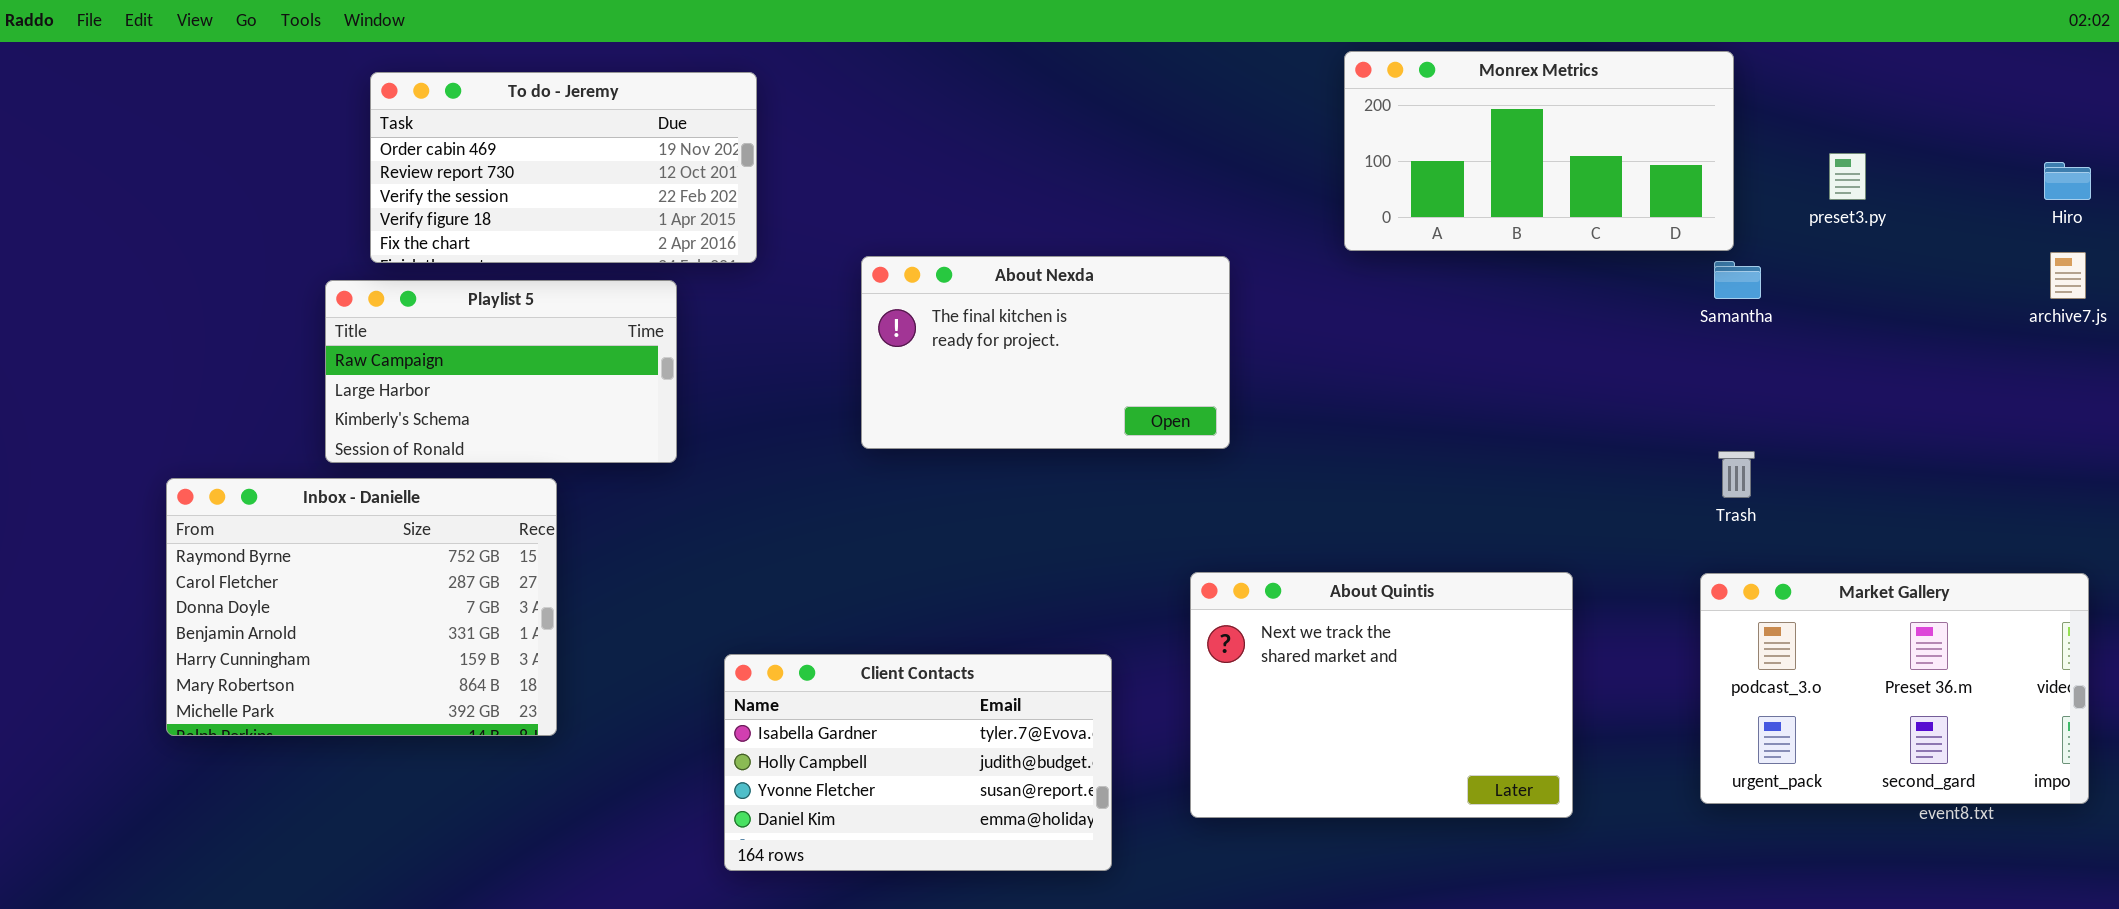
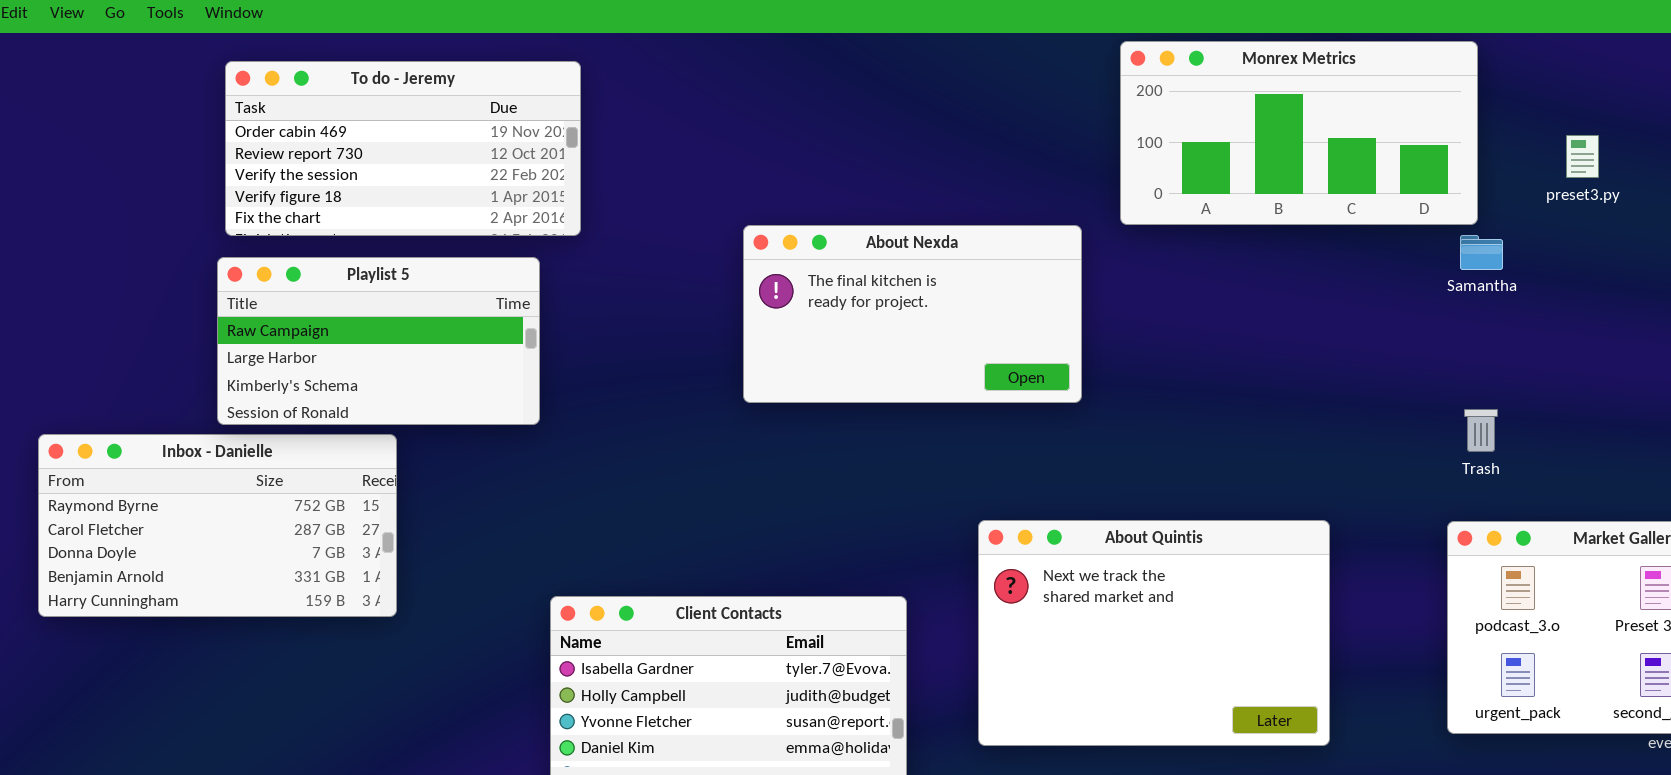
About Nexda: [861,256,1230,449] -> [743,225,1082,403], moved
Playlist 5: [325,280,677,463] -> [217,257,540,425], moved
Inbox - Danielle: [166,478,557,736] -> [38,434,397,617], resized

